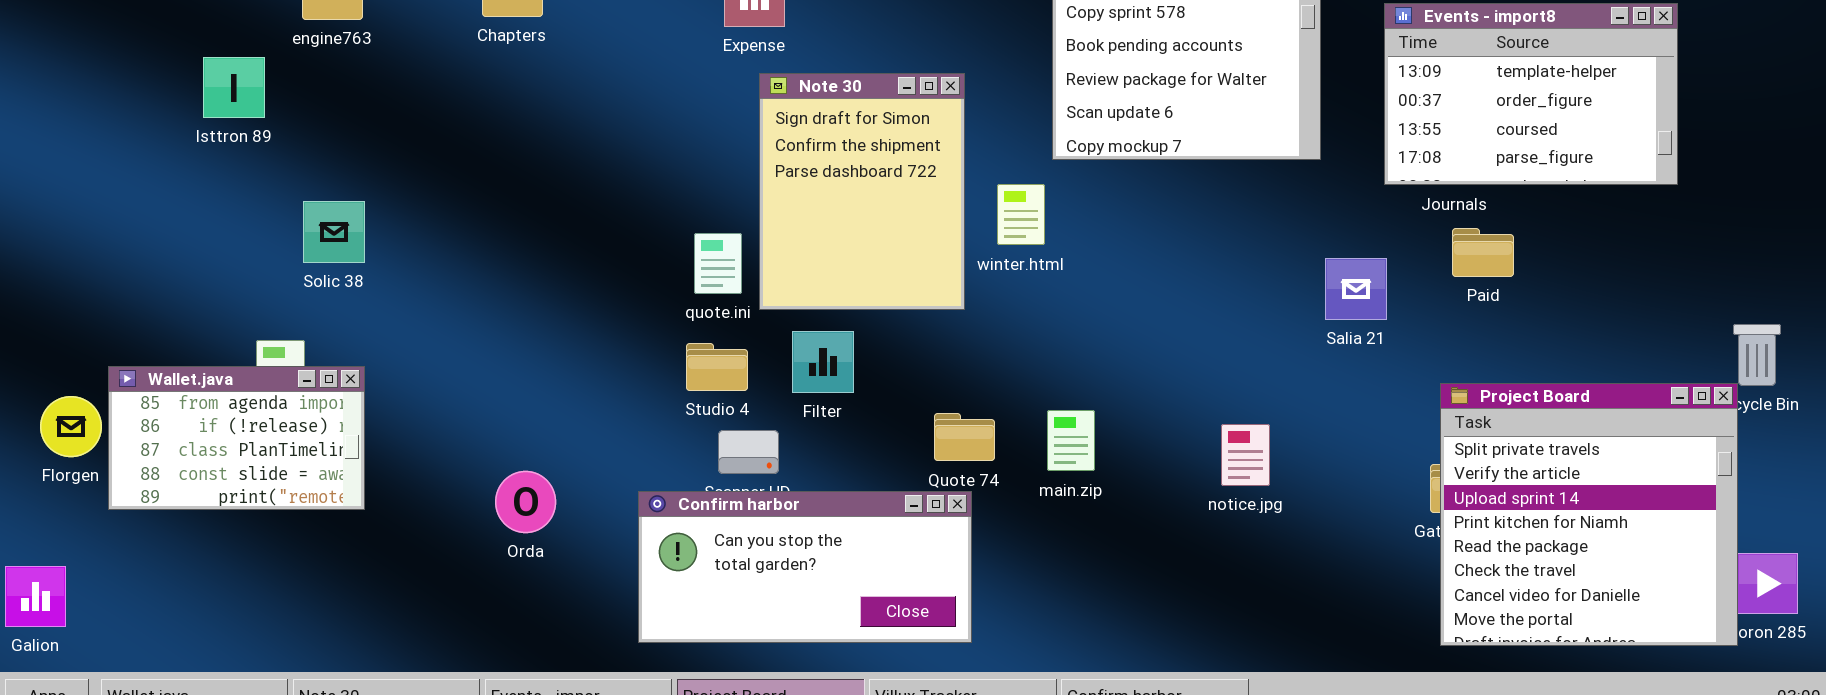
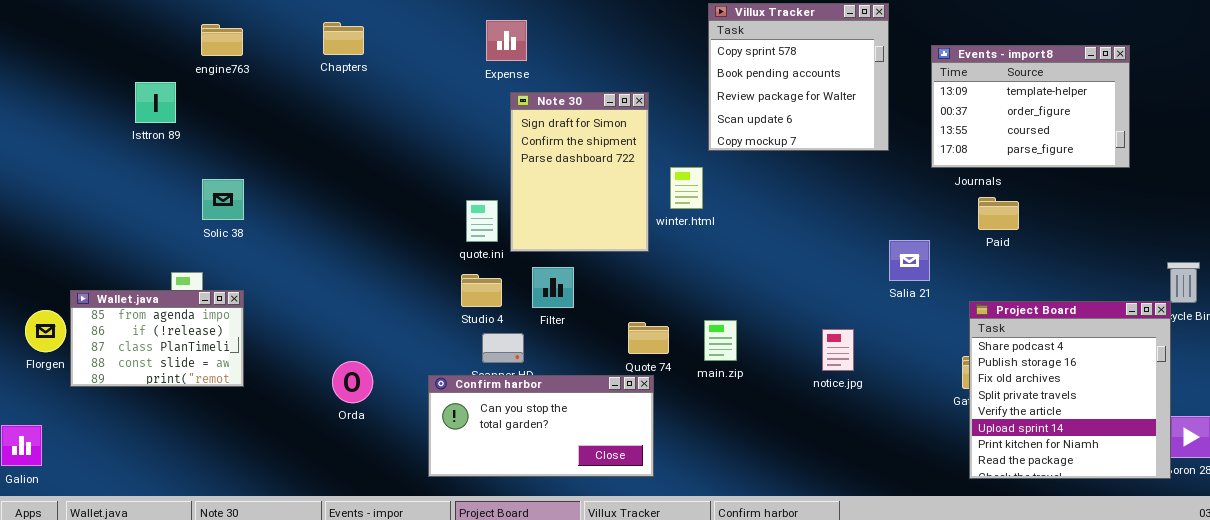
Salia 21: [1325,258,1387,320] -> [889,240,930,281], moved
Project Board: [1440,383,1738,646] -> [969,301,1171,479], scrolled up 3 rows

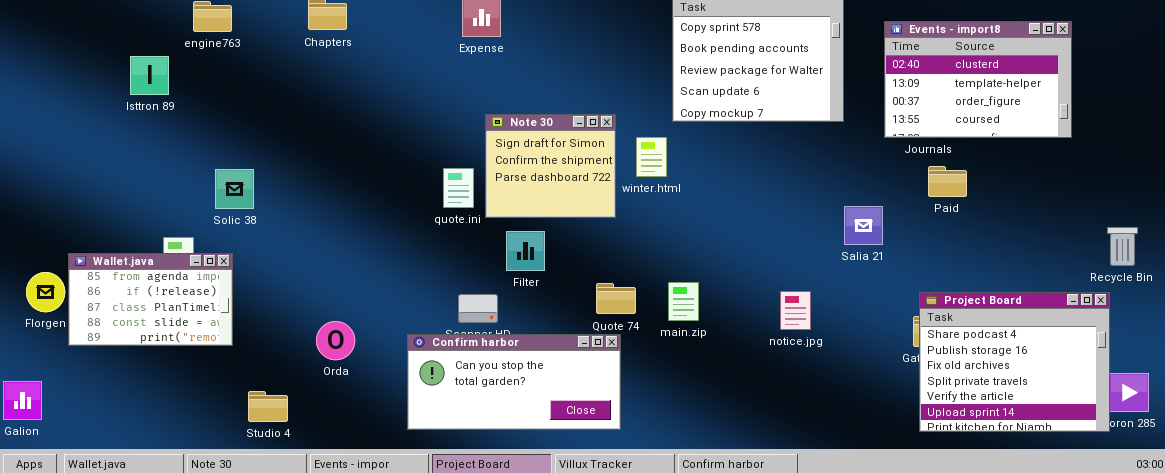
Events - import8: [931,45,1130,168] -> [884,21,1072,138], scrolled up 1 row
Note 30: [510,92,649,252] -> [485,114,616,218], resized
Solic 38: [202,179,244,220] -> [215,169,254,209], moved
Studio 4: [461,274,502,307] -> [248,391,288,422], moved
Project Board: [969,301,1171,479] -> [919,292,1110,432], resized

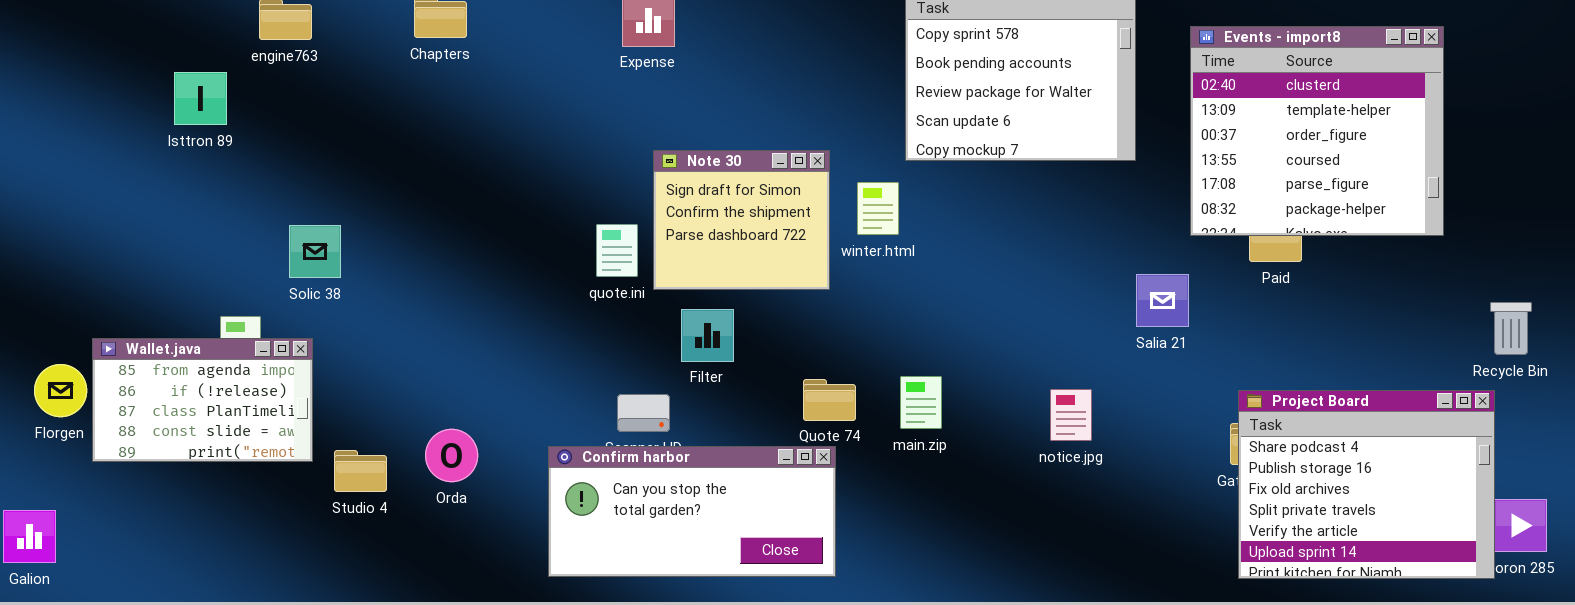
Events - import8: [884,21,1072,138] -> [1190,26,1444,236], resized
Studio 4: [248,391,288,422] -> [334,450,387,492], moved

